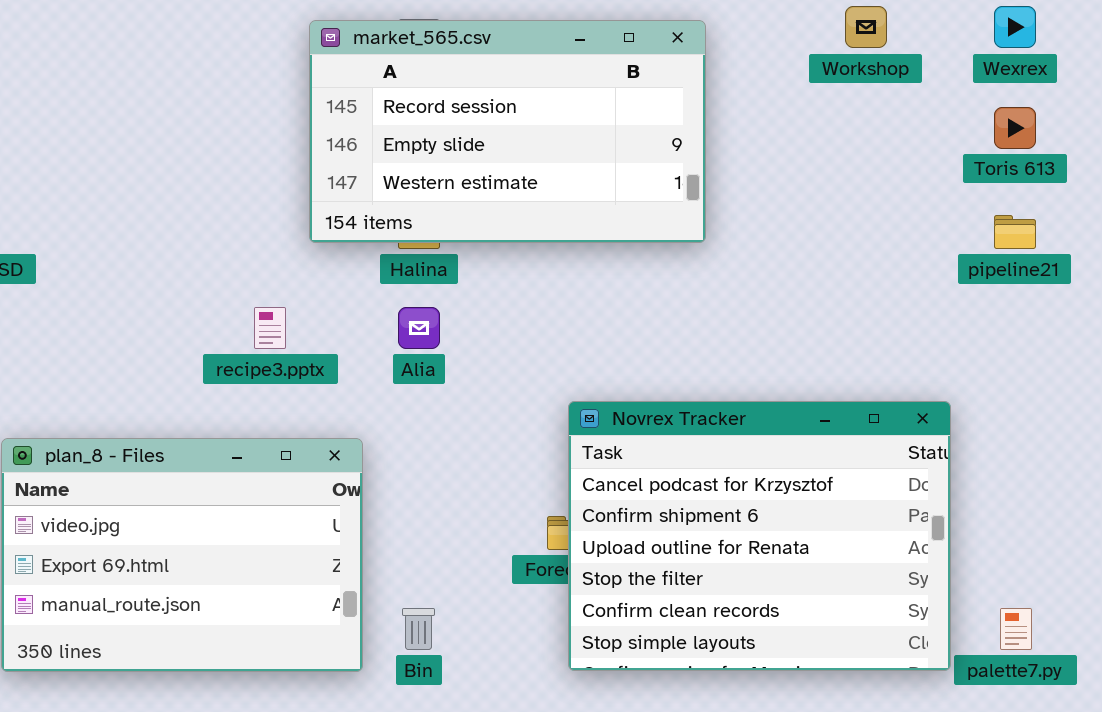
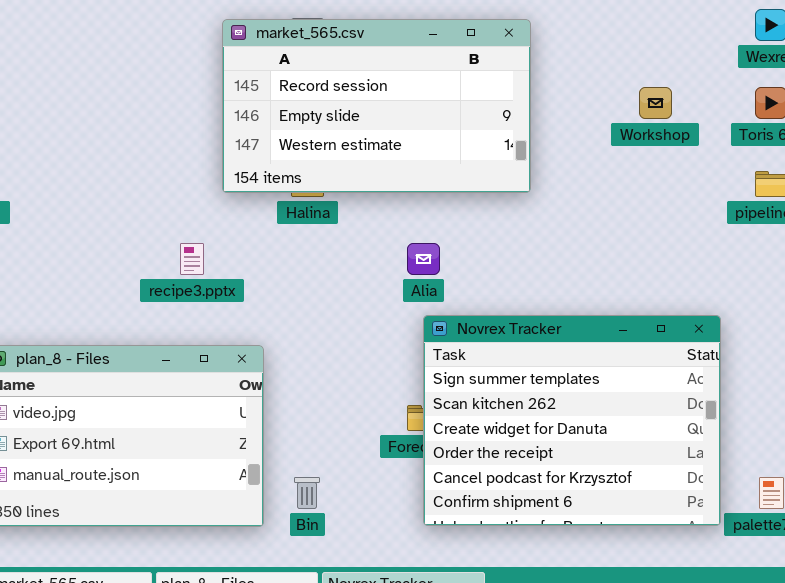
Workshop: [845,6,887,48] -> [639,87,672,119], moved
Alia: [398,307,440,349] -> [407,243,440,275], moved
Novrex Tracker: [568,401,951,671] -> [423,315,721,526], scrolled up 4 rows

